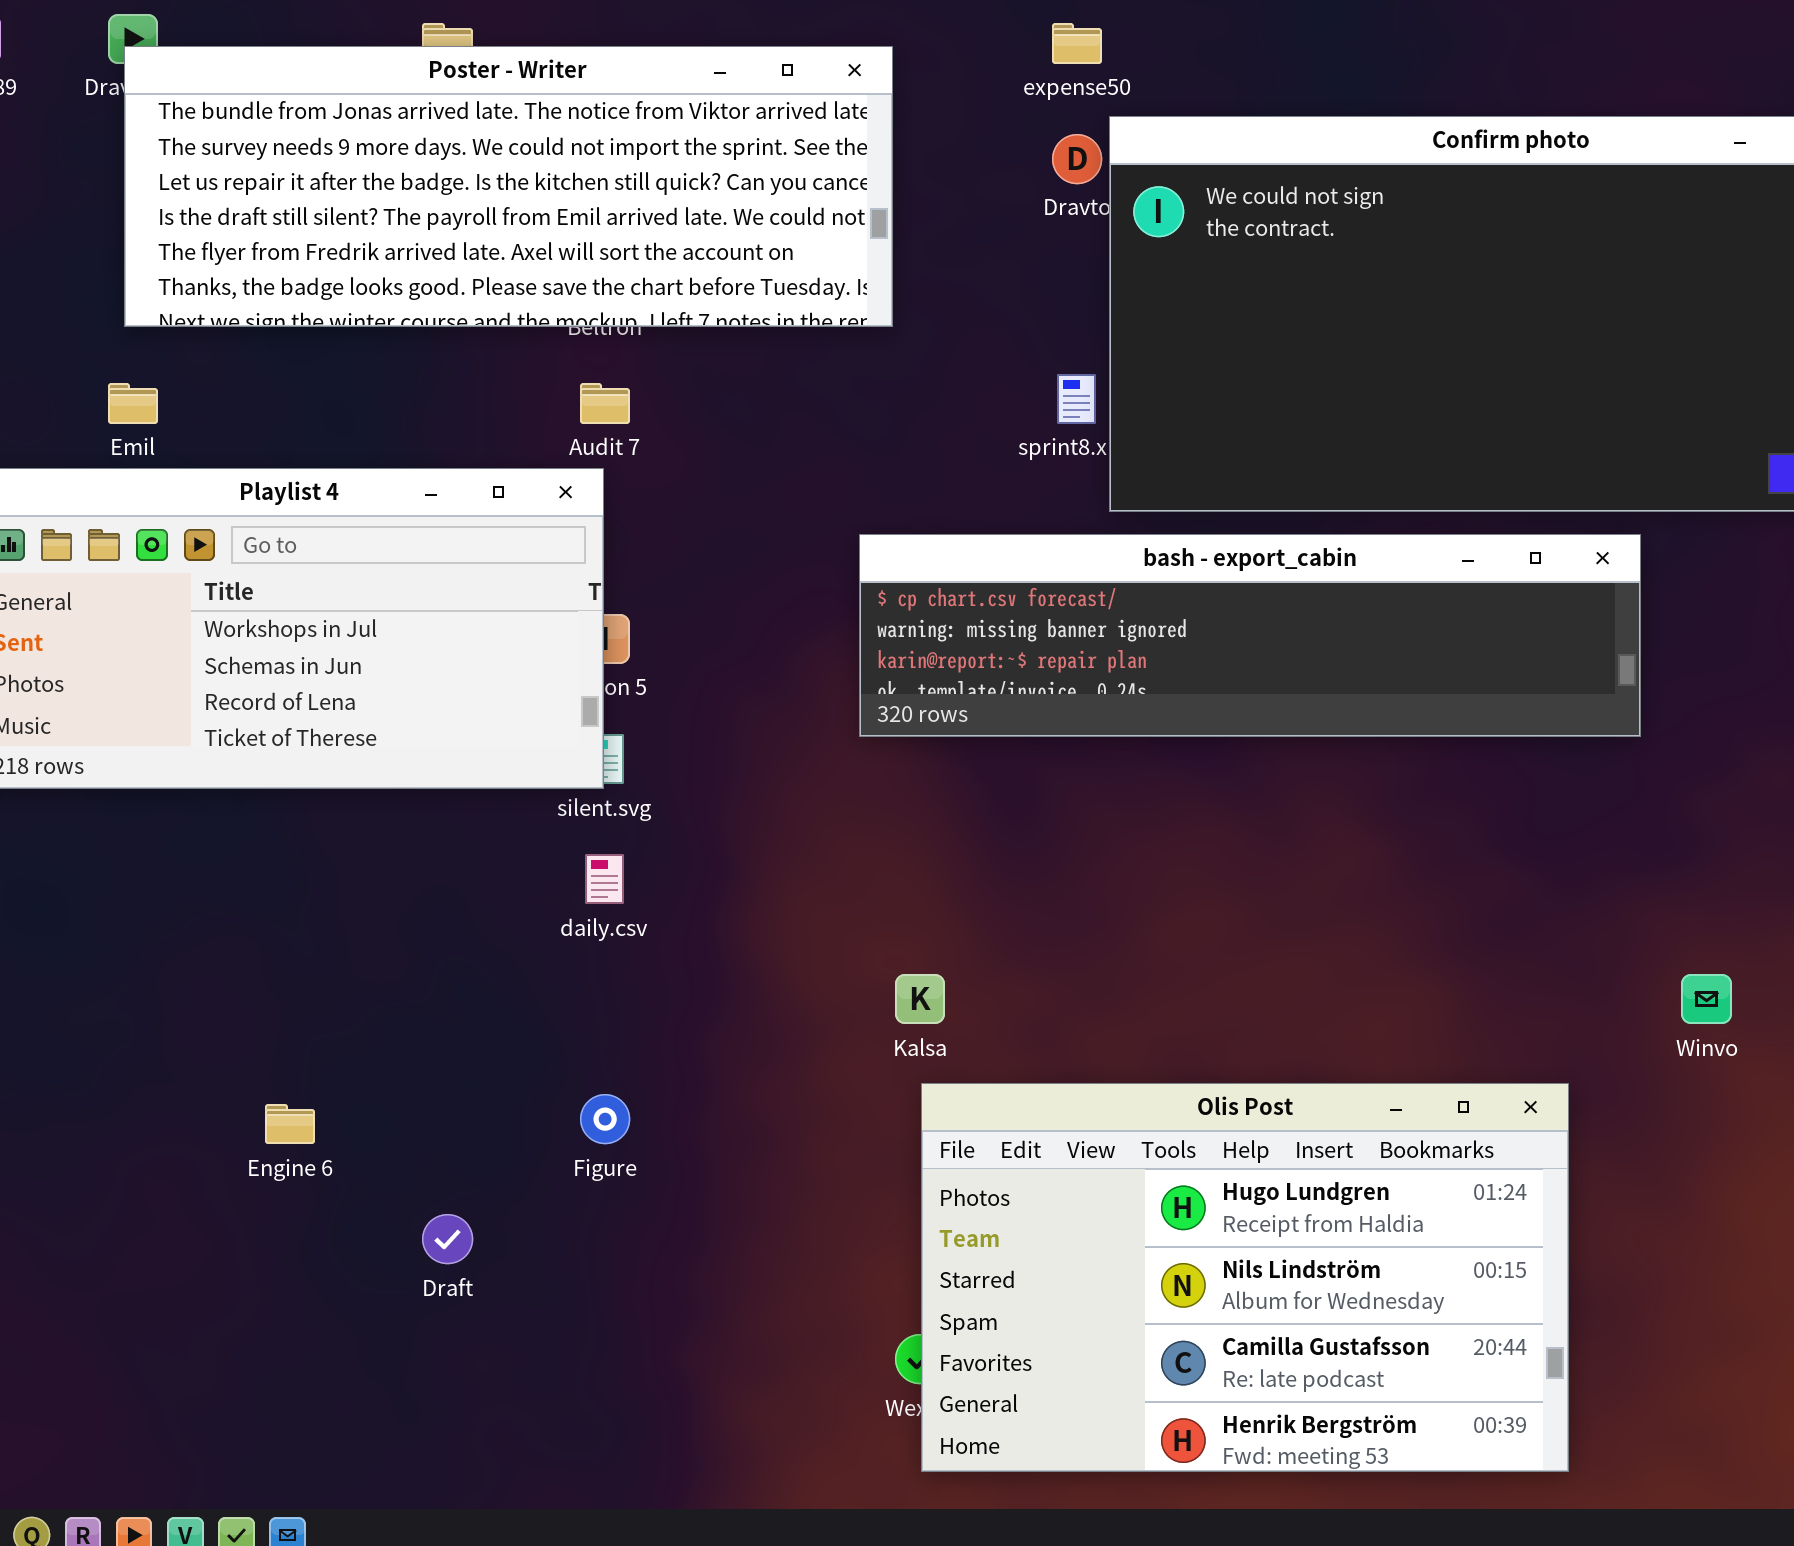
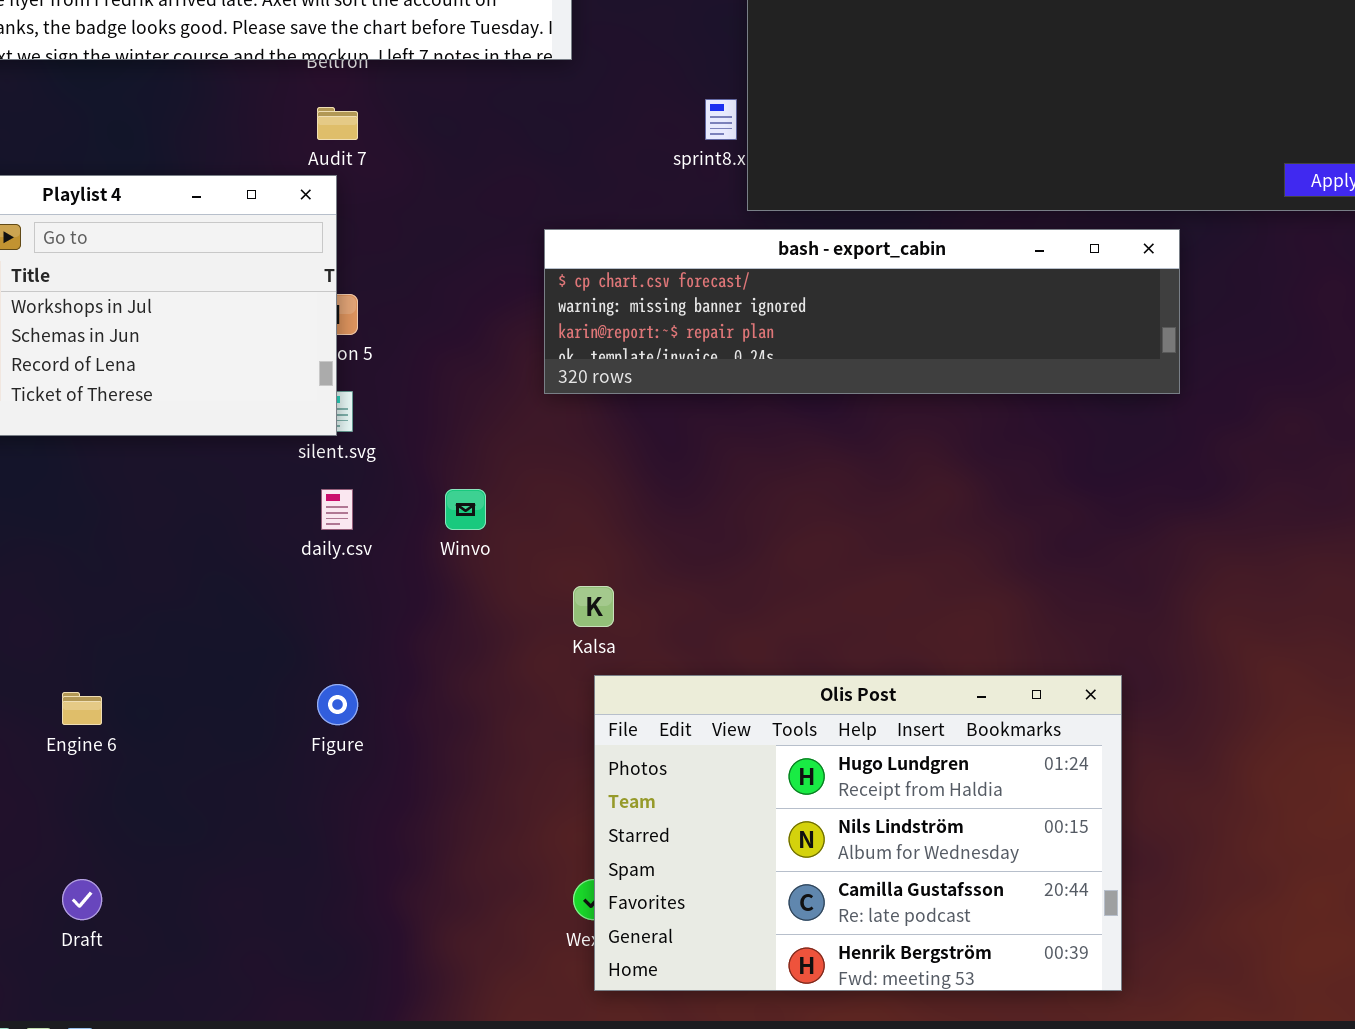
Winvo: [1681,974,1732,1024] -> [445,489,486,530], moved
Draft: [422,1214,473,1264] -> [62,879,102,920], moved

